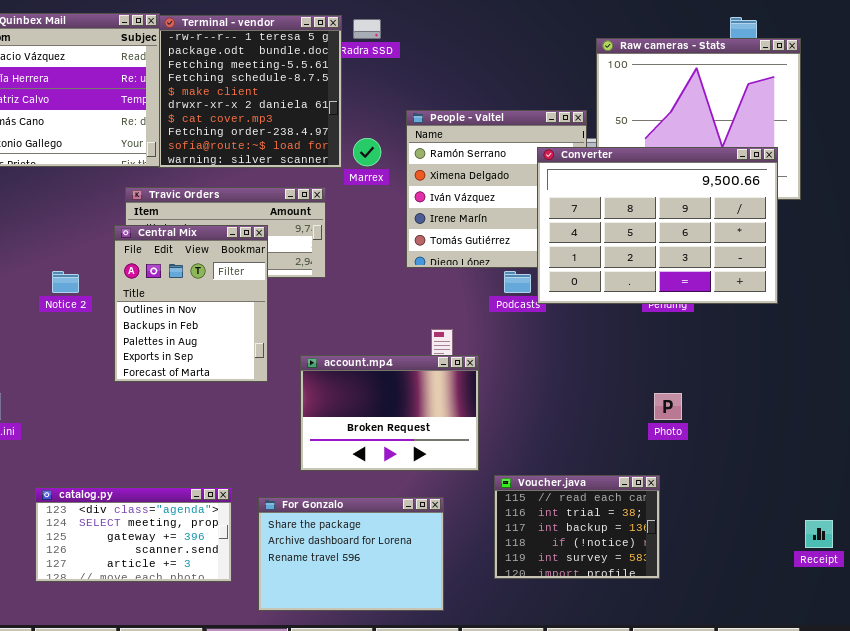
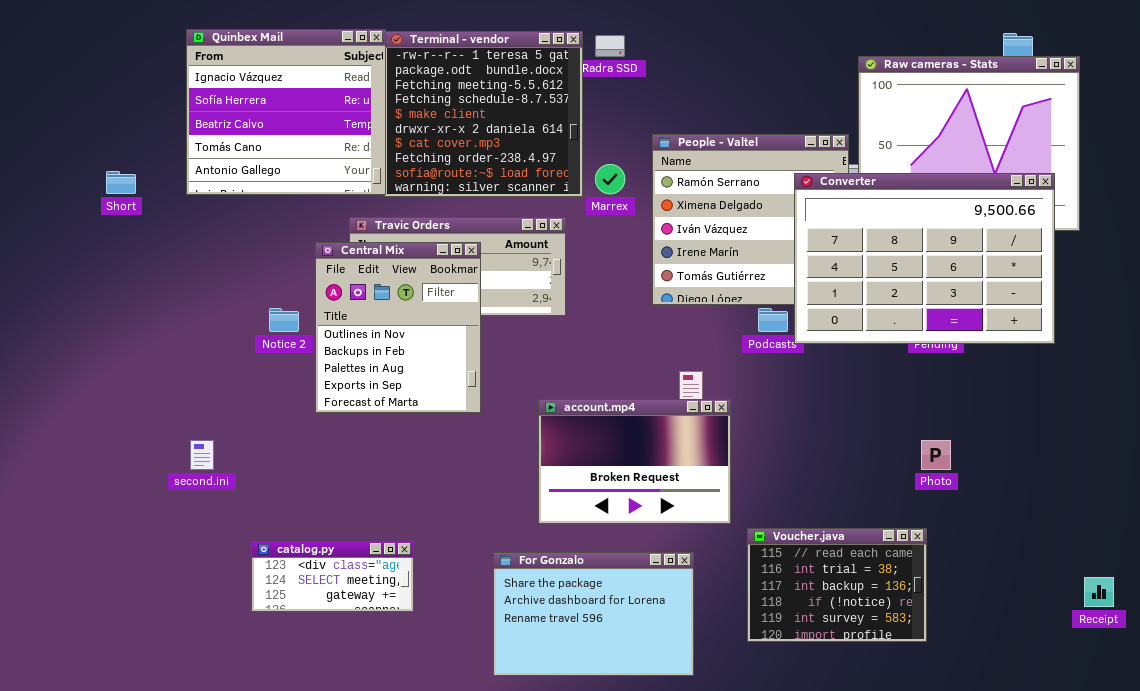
Central Mix: [114,225,268,382] -> [315,242,481,413], moved
catalog.py: [35,487,232,582] -> [251,541,414,612], resized

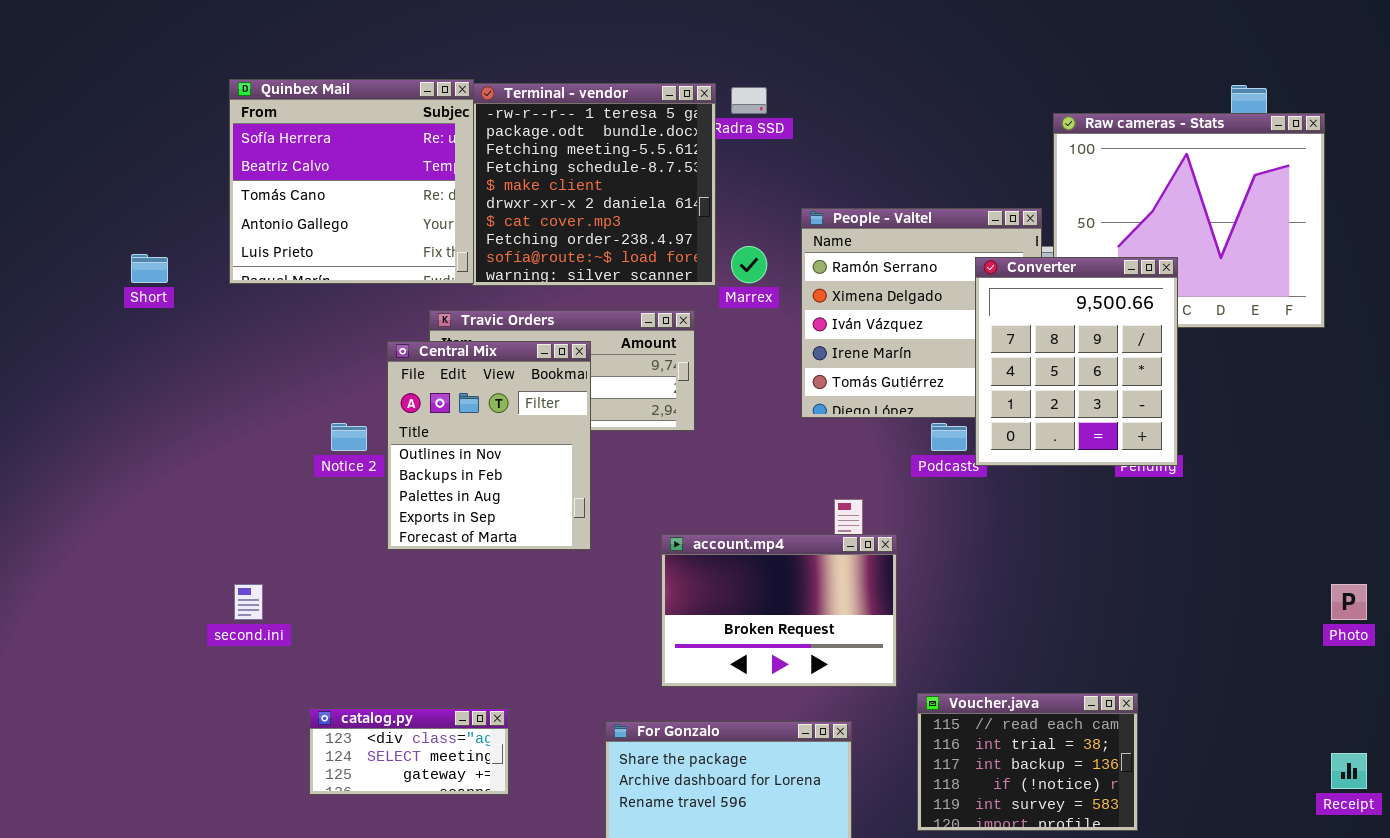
Quinbex Mail: [186,29,386,195] -> [229,79,474,284], scrolled down 1 row
Converter: [794,173,1055,344] -> [975,257,1178,466], resized
Photo: [921,440,951,470] -> [1331,584,1367,620], moved

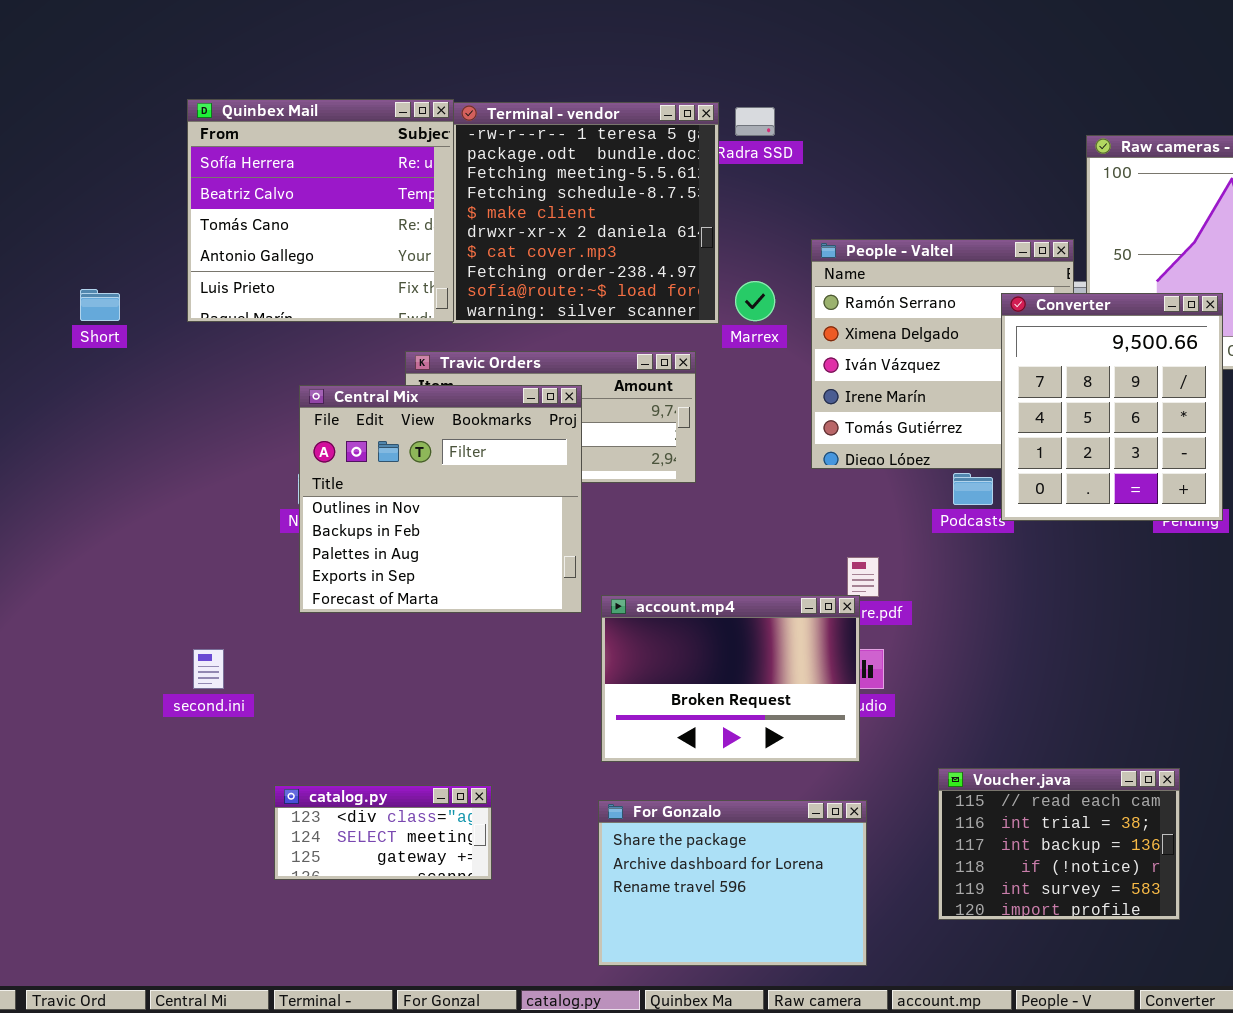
Central Mix: [387,341,591,550] -> [299,385,582,613], resized
account.mp4: [661,534,897,687] -> [601,595,860,762], moved

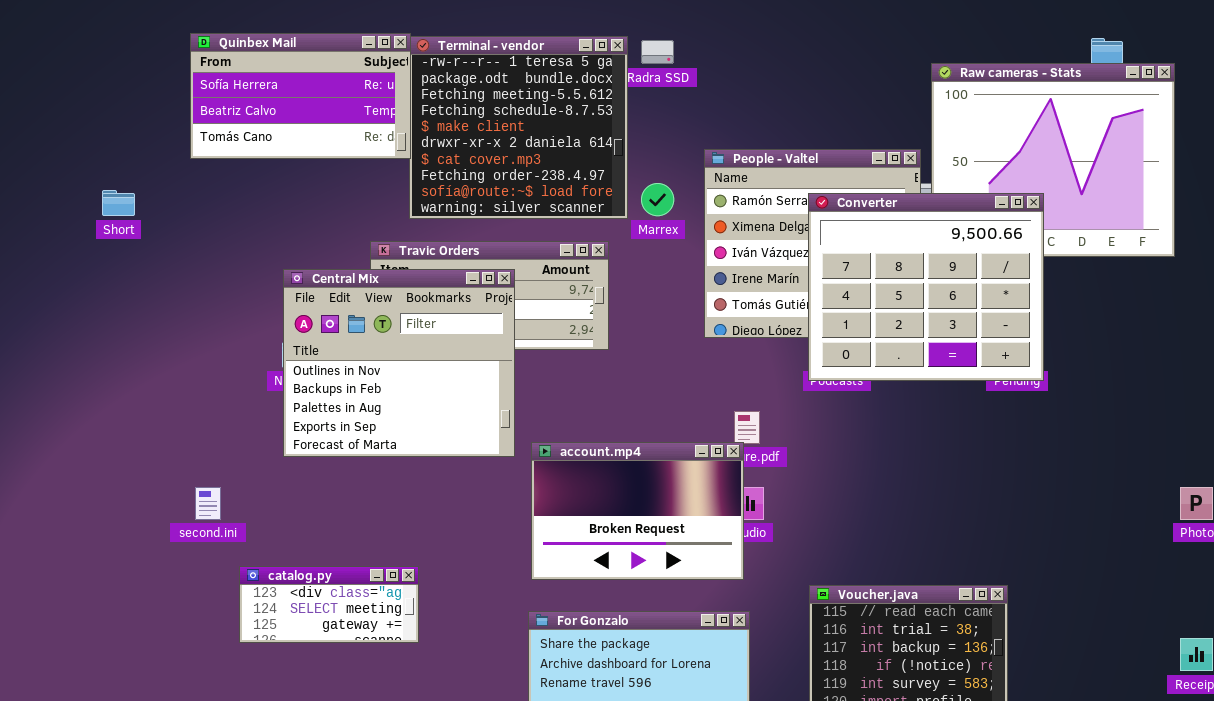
Quinbex Mail: [187,99,454,322] -> [190,33,411,159], resized
Converter: [1001,293,1223,521] -> [808,193,1044,381], resized
catalog.py: [274,785,492,880] -> [239,566,419,643], moved

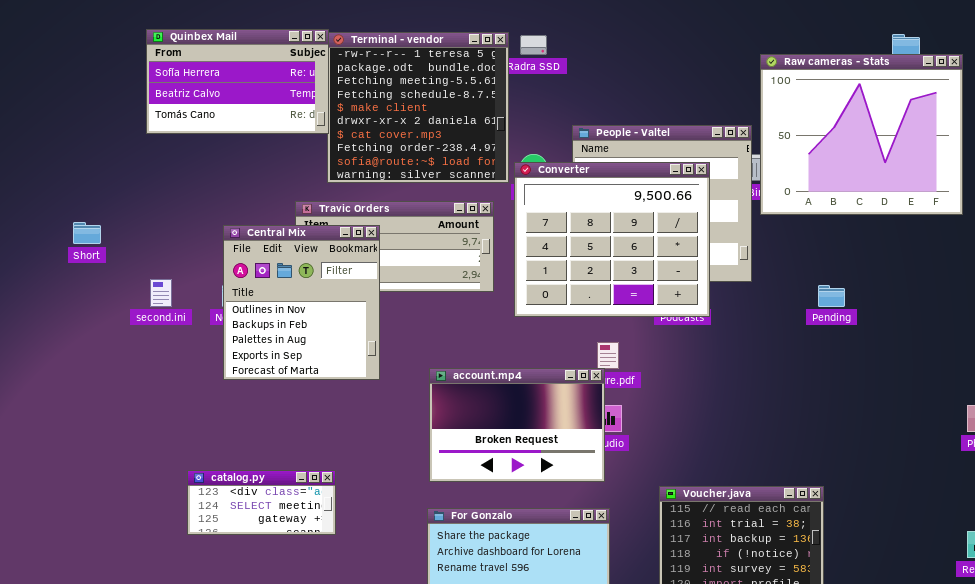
Short: [102,190,135,216] -> [73,222,101,244], moved
Converter: [808,193,1044,381] -> [514,162,710,317], moved
Central Mix: [283,269,515,457] -> [223,225,380,380], resized
second.ini: [195,487,221,520] -> [150,279,172,307], moved

